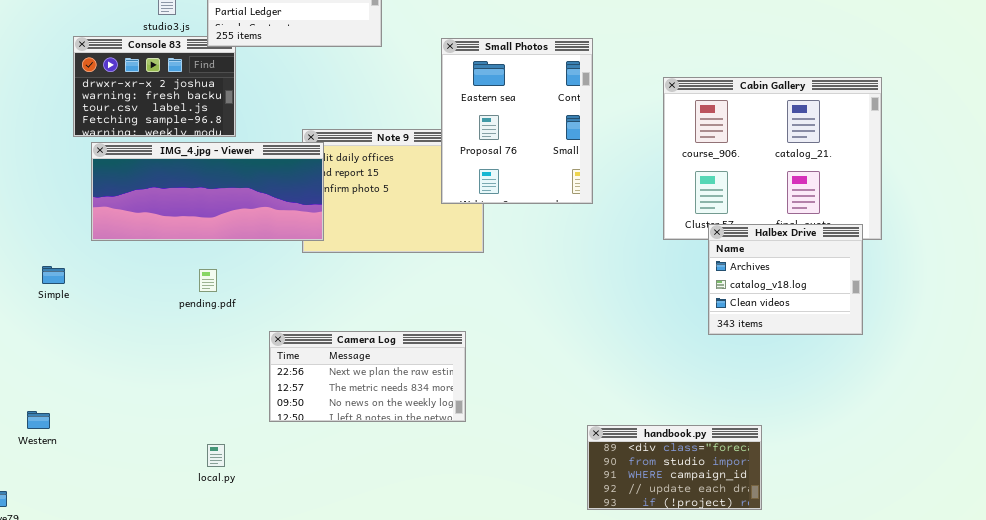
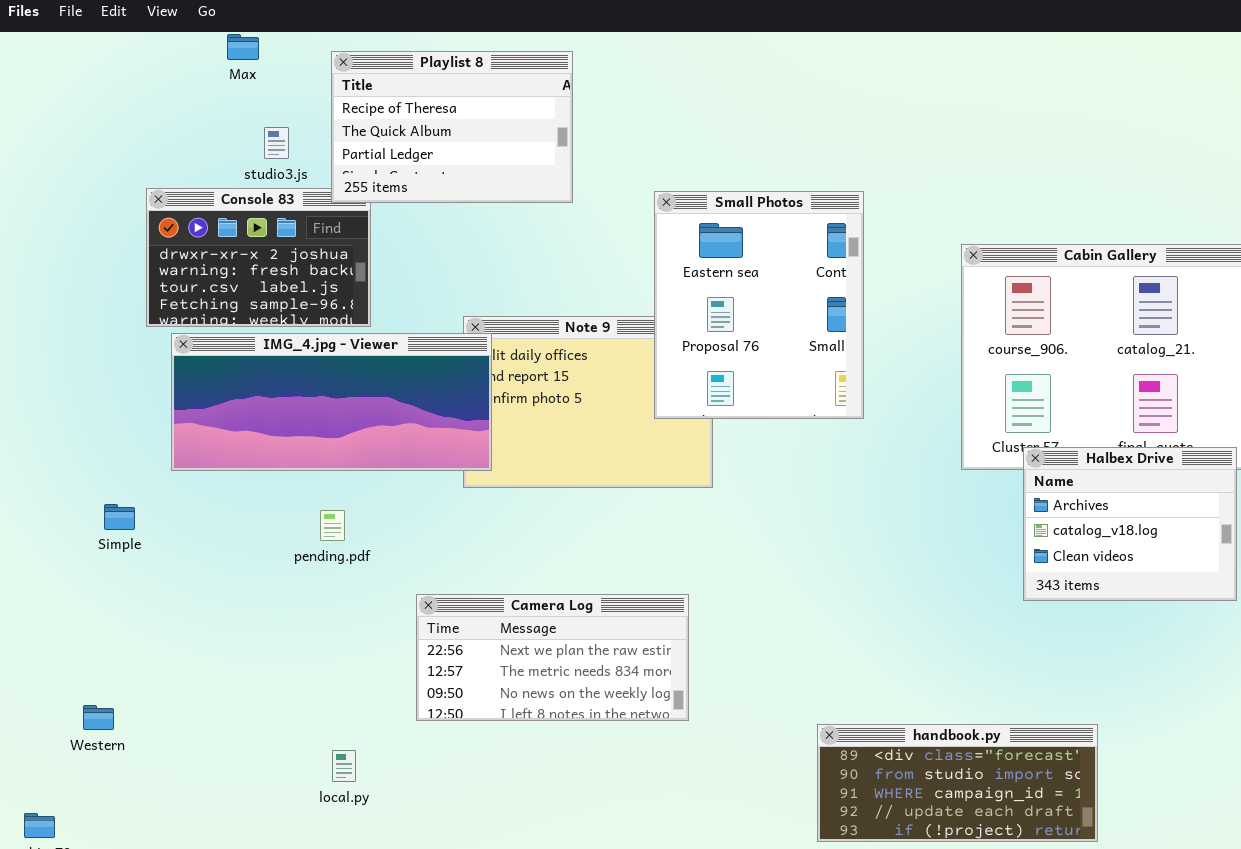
handbook.py: [587,425,762,510] -> [817,724,1098,842], resized

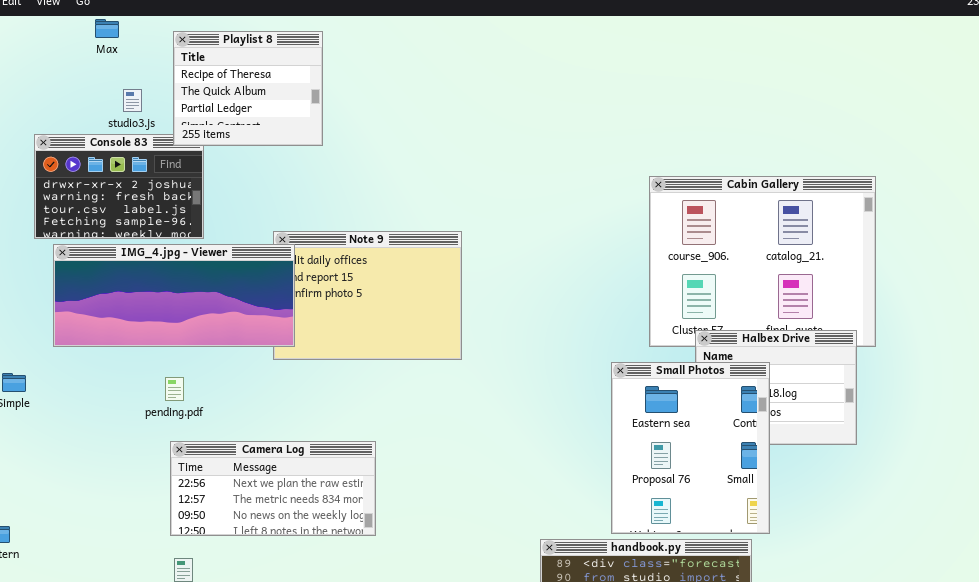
Playlist 8: [331,51,573,203] -> [173,31,323,146], resized
Small Photos: [654,191,864,419] -> [611,362,770,534], moved
Camera Log: [416,594,689,721] -> [170,441,376,536], moved

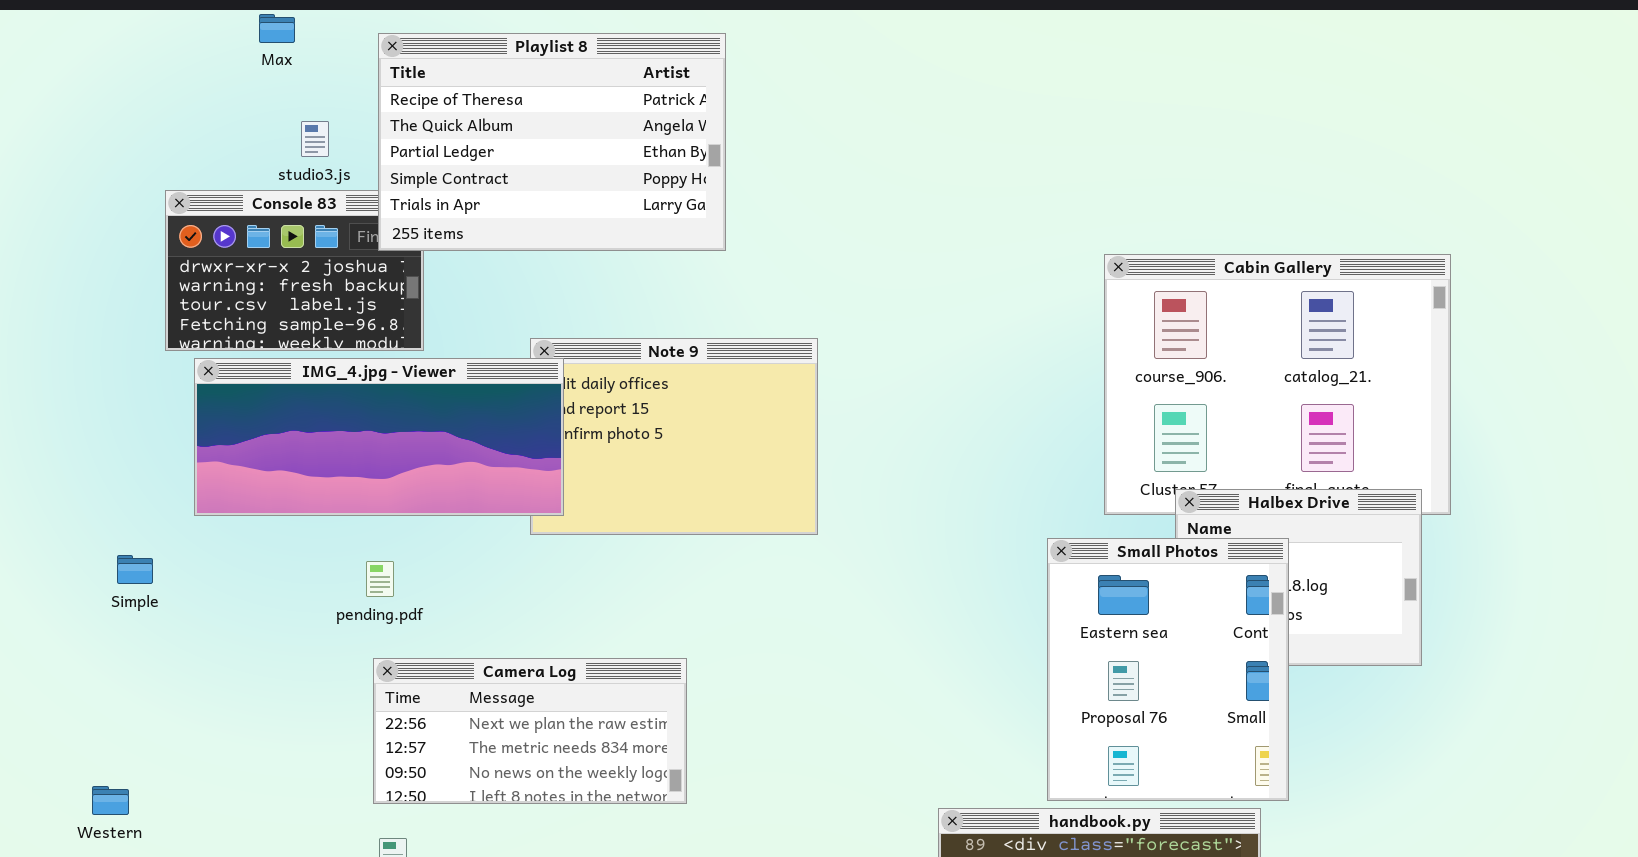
Playlist 8: [173,31,323,146] -> [378,33,726,251], resized

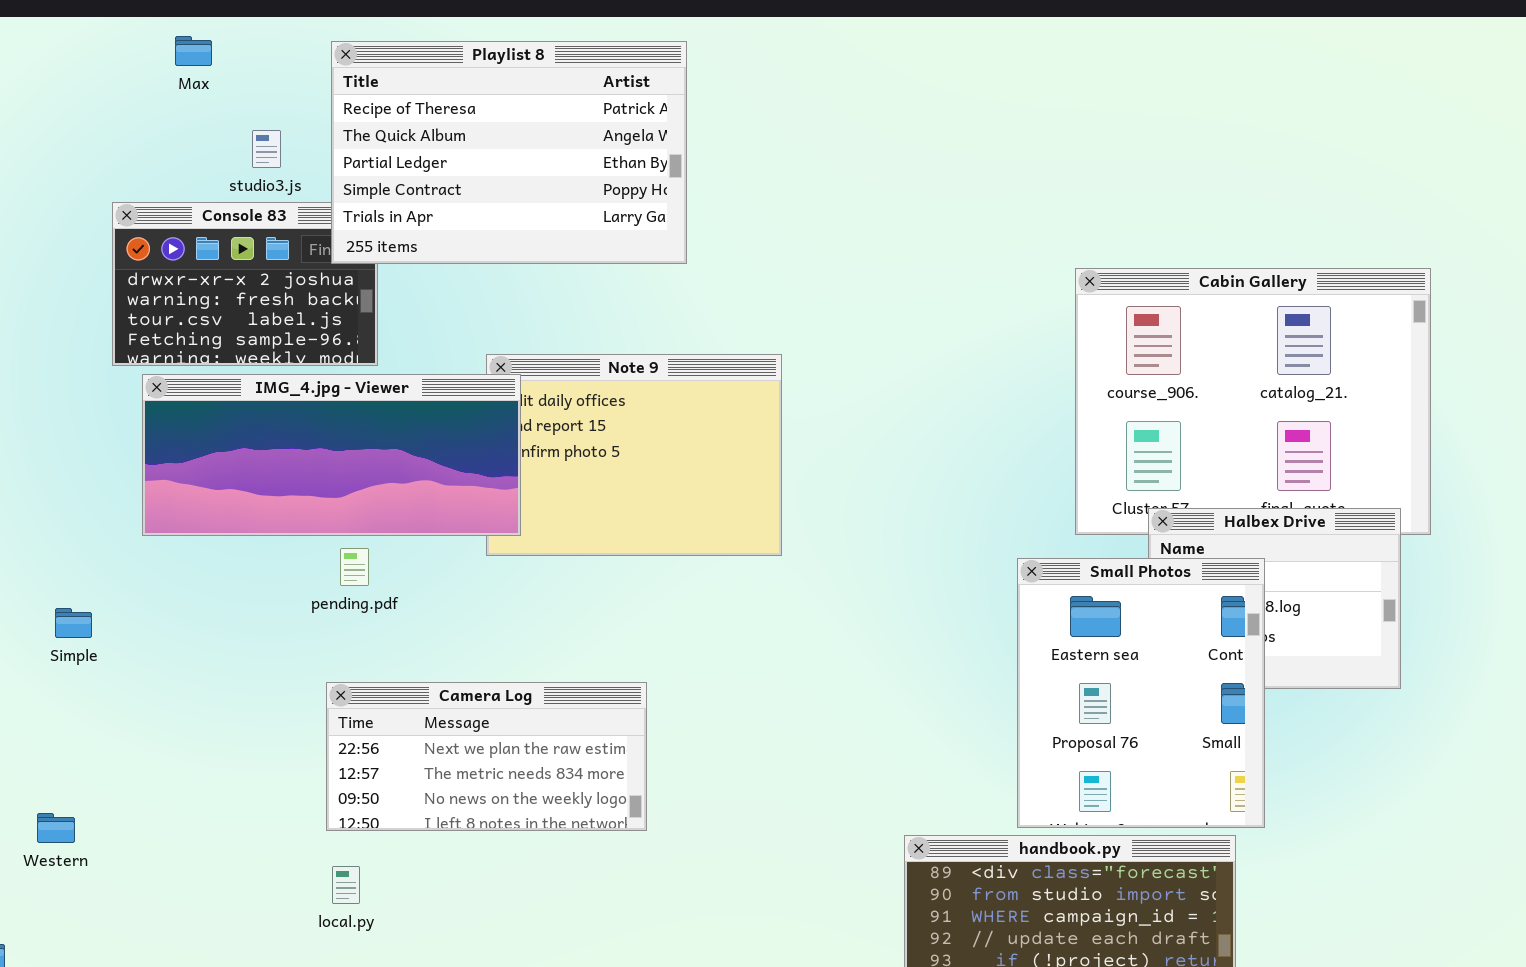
Max: [259,14,295,43] -> [175,36,212,66], moved
Simple: [117,555,153,584] -> [55,608,92,638], moved
pending.pdf: [366,561,394,597] -> [340,548,369,586], moved

